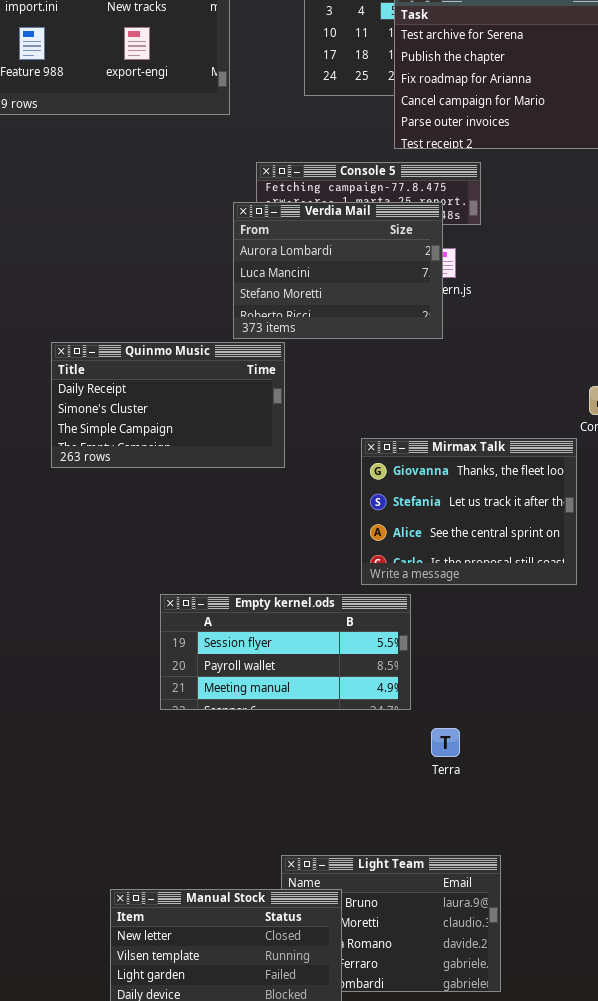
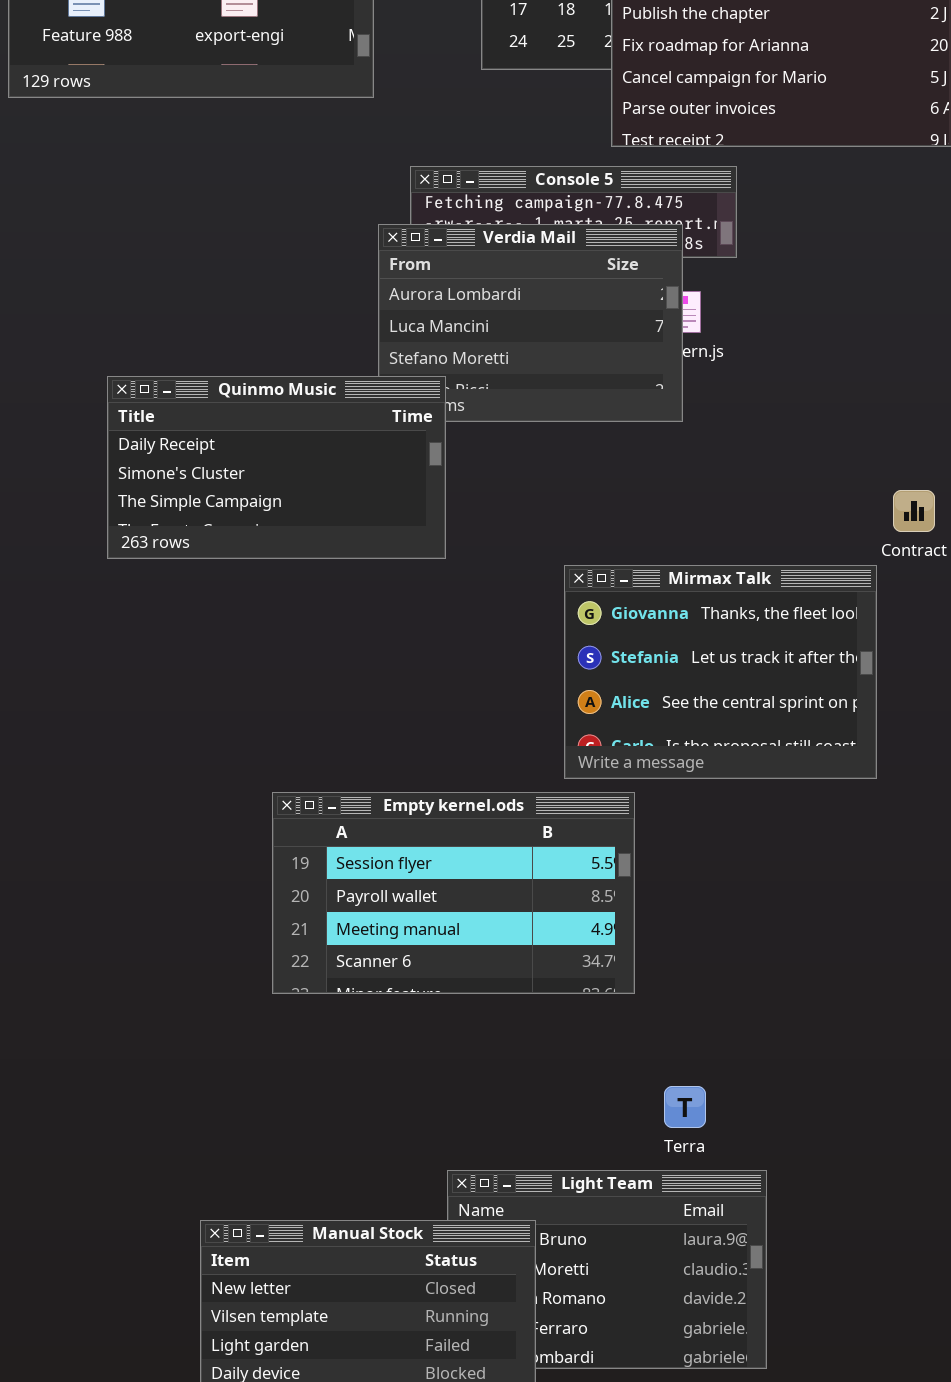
Quinmo Music: [51,342,285,468] -> [107,376,446,559], moved
Empty kernel.ods: [160,594,411,710] -> [272,792,635,994], resized
Terra: [431,728,460,757] -> [664,1086,706,1128], moved

